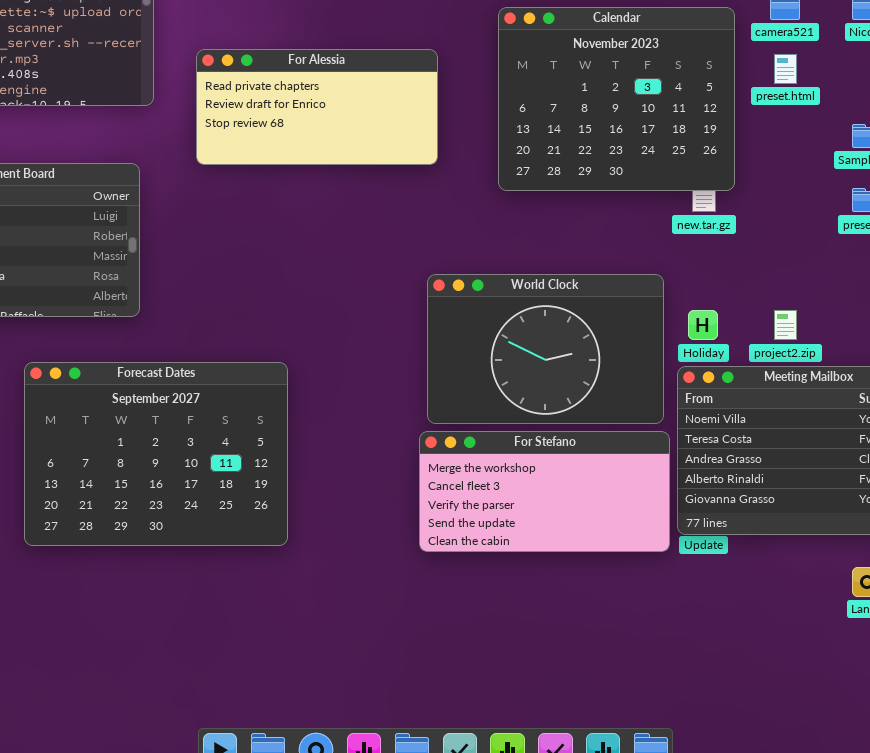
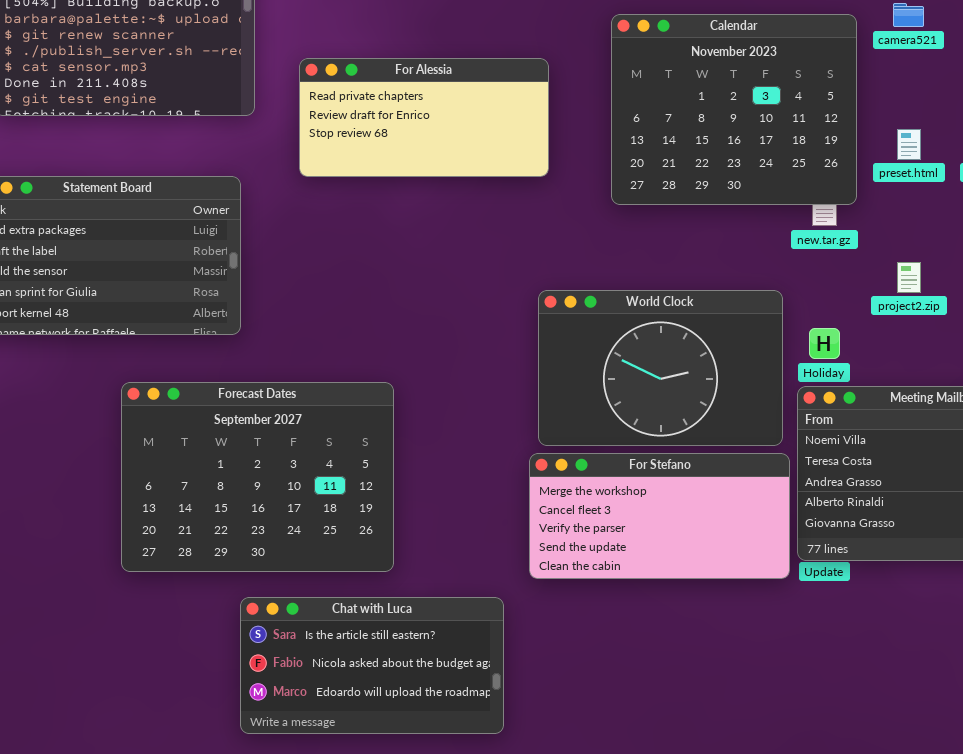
preset.html: [774,54,797,84] -> [897,129,921,160], moved
project2.zip: [774,310,797,340] -> [897,262,921,293], moved
Chat with Luca: none -> [240,597,504,734], opened

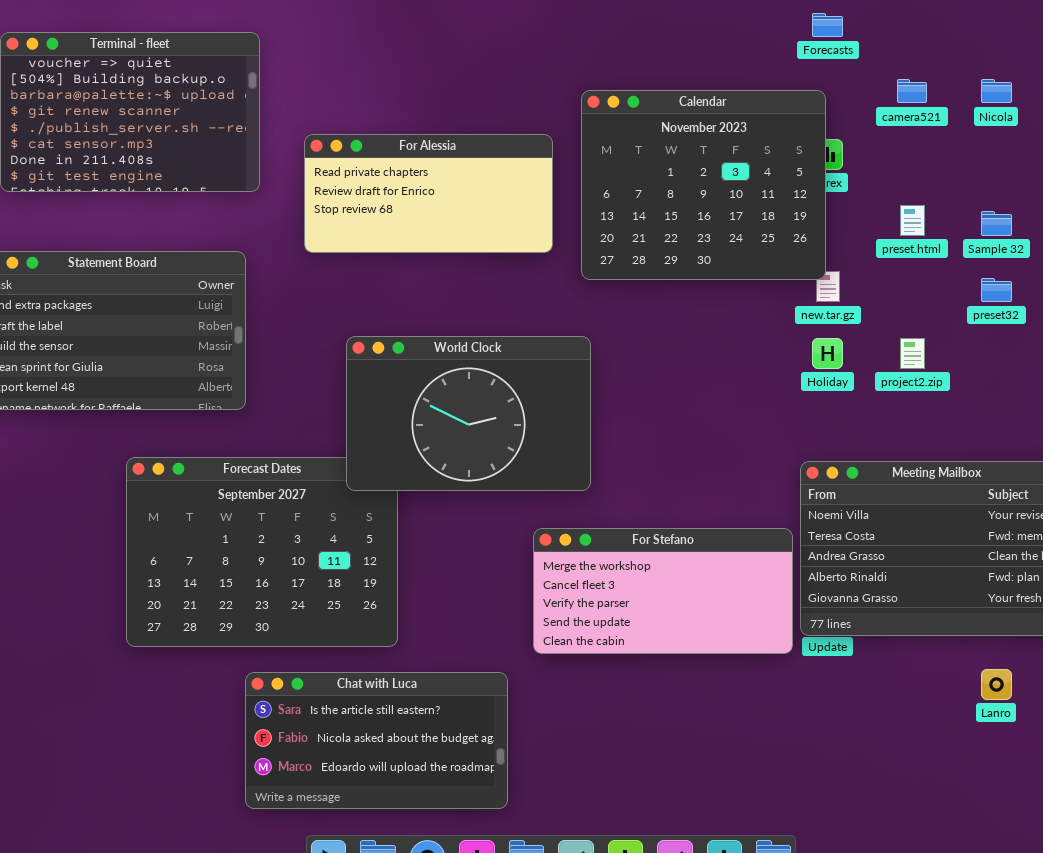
Calendar: [611,14,857,205] -> [581,90,826,280], moved
World Clock: [538,290,783,446] -> [346,336,591,491], moved
Holiday: [809,328,840,359] -> [812,338,843,369], moved

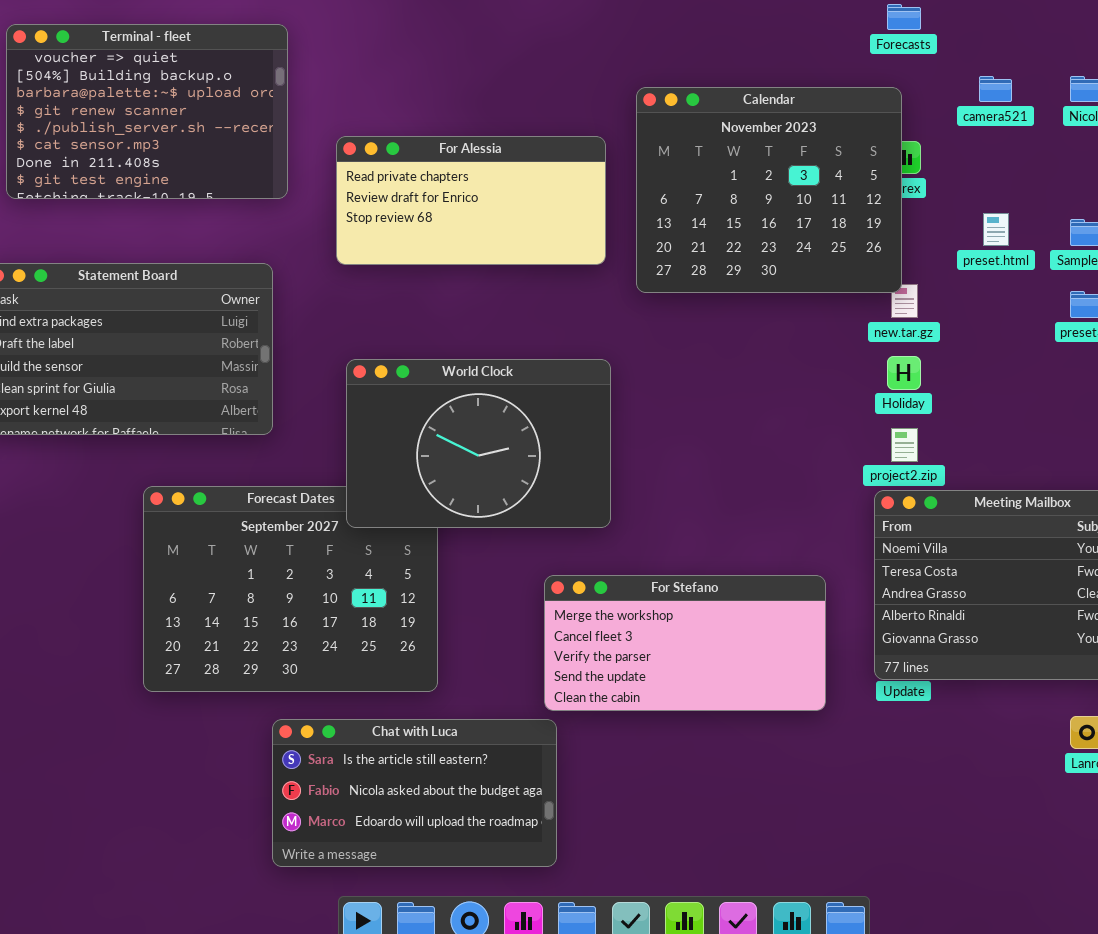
World Clock: [346,336,591,491] -> [346,359,611,528], moved
project2.zip: [900,338,925,369] -> [891,428,918,462], moved
For Stefano: [533,528,793,654] -> [544,575,826,711], moved

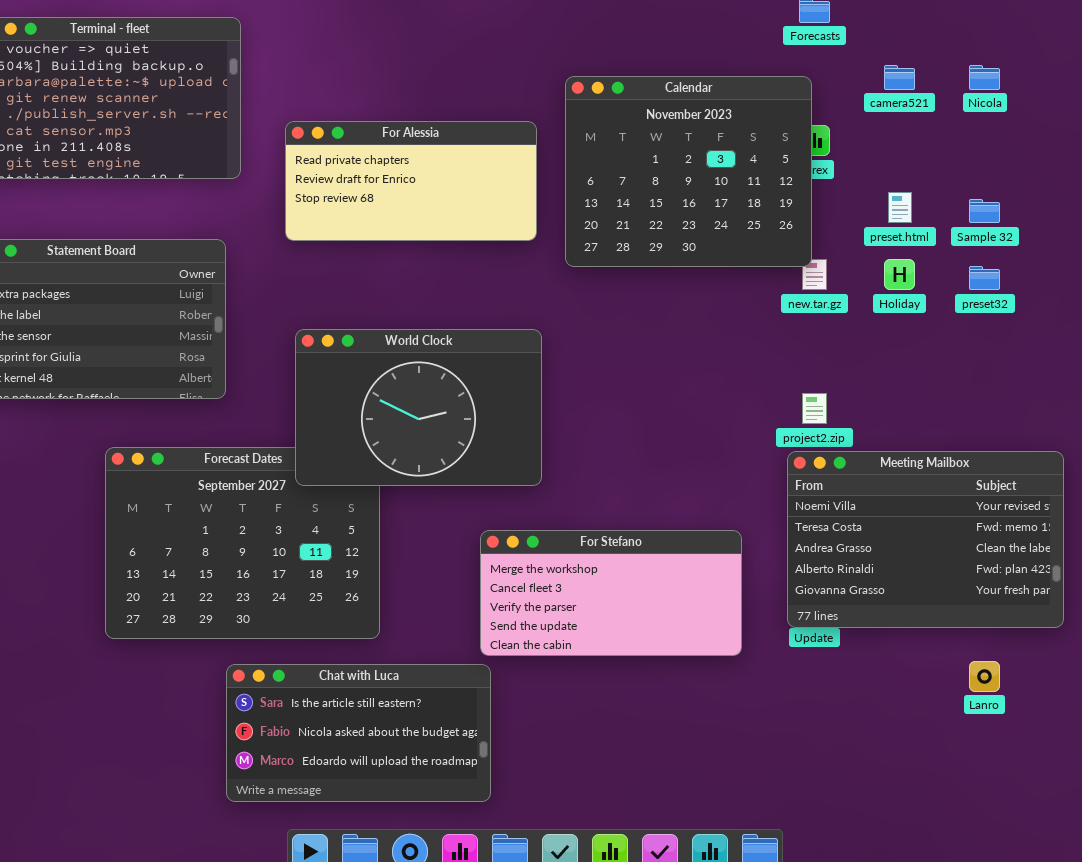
Holiday: [887,356,921,390] -> [884,259,915,290], moved

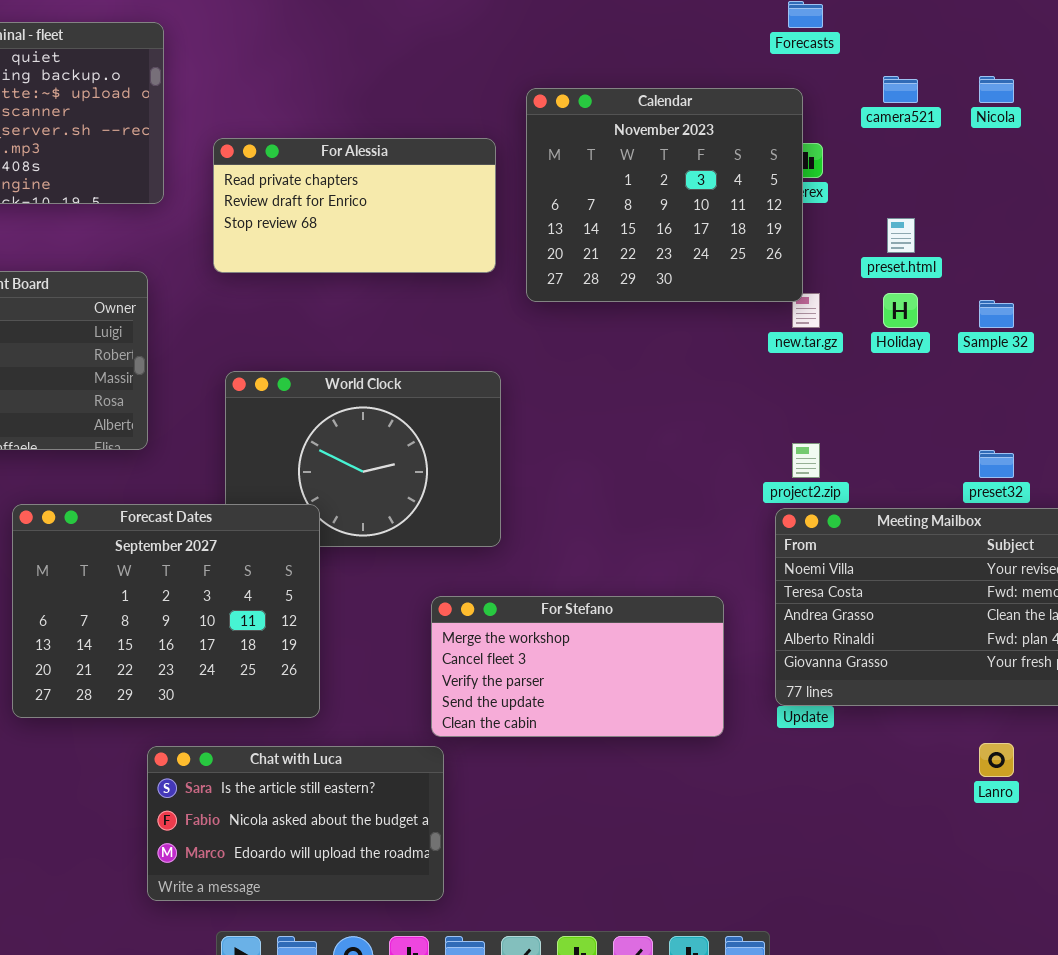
Sample 32: [969,199,1000,223] -> [979,300,1014,328], moved
preset32: [969,266,1000,290] -> [979,450,1014,478], moved
Forecast Dates: [105,447,380,639] -> [12,504,320,718], raised

